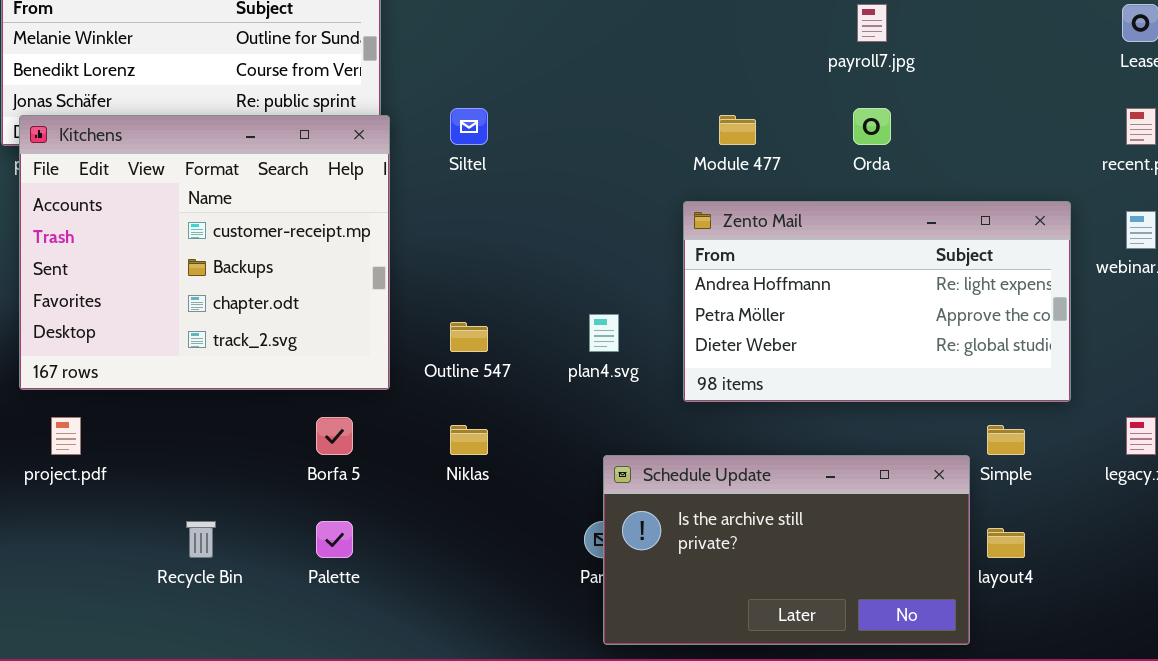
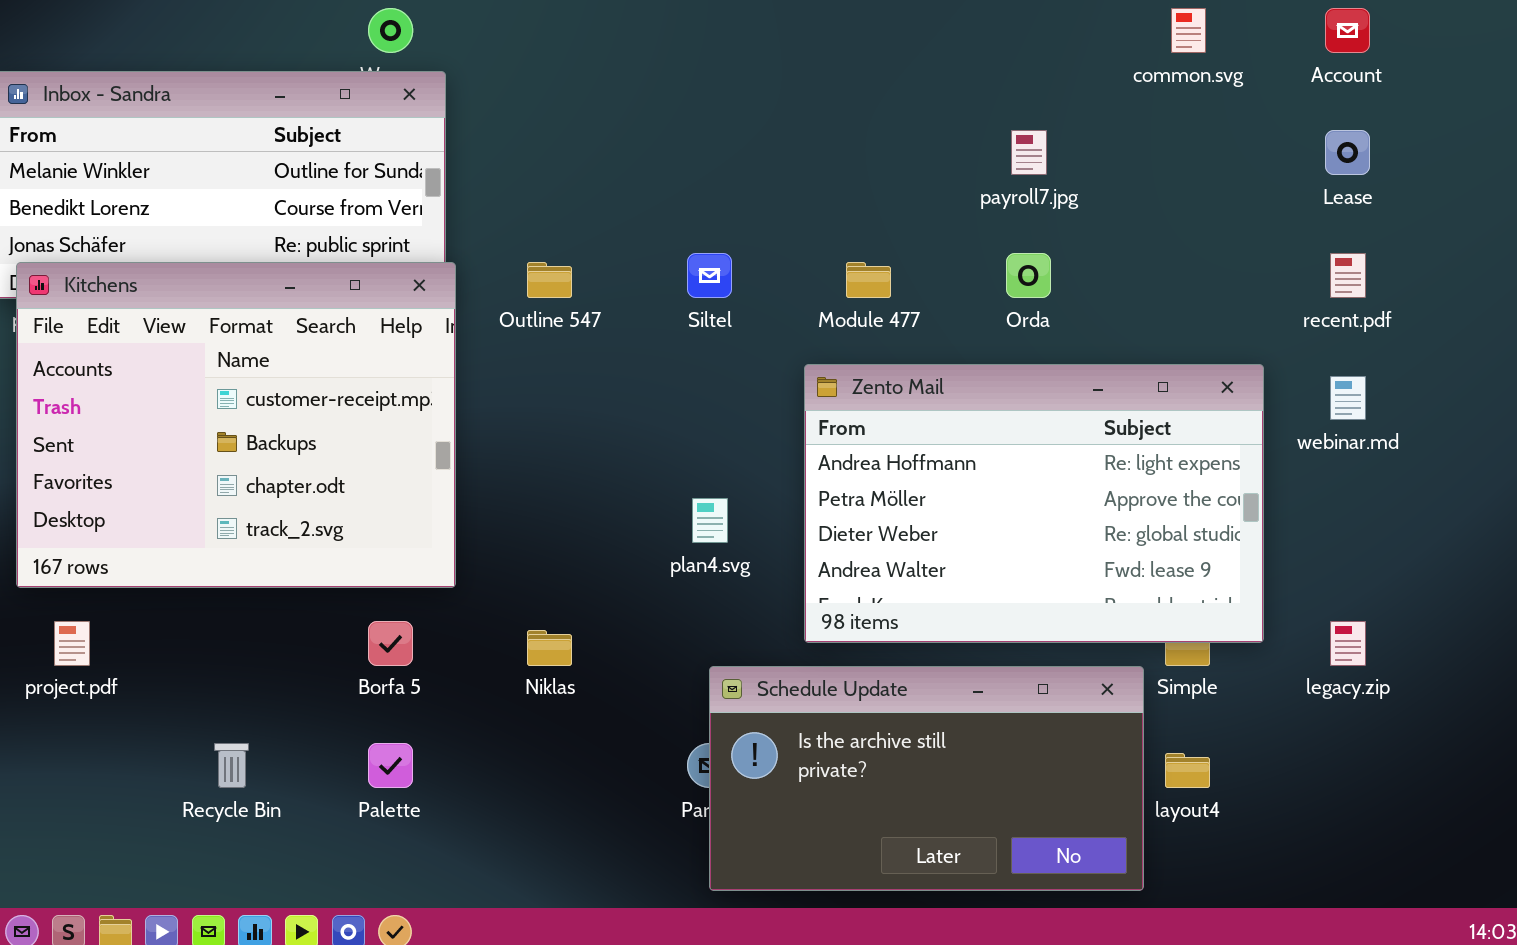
Siltel: [450,108,488,145] -> [687,253,732,298], moved
Zento Mail: [683,201,1071,402] -> [804,364,1264,643], resized
Outline 547: [450,322,488,352] -> [527,262,572,298], moved

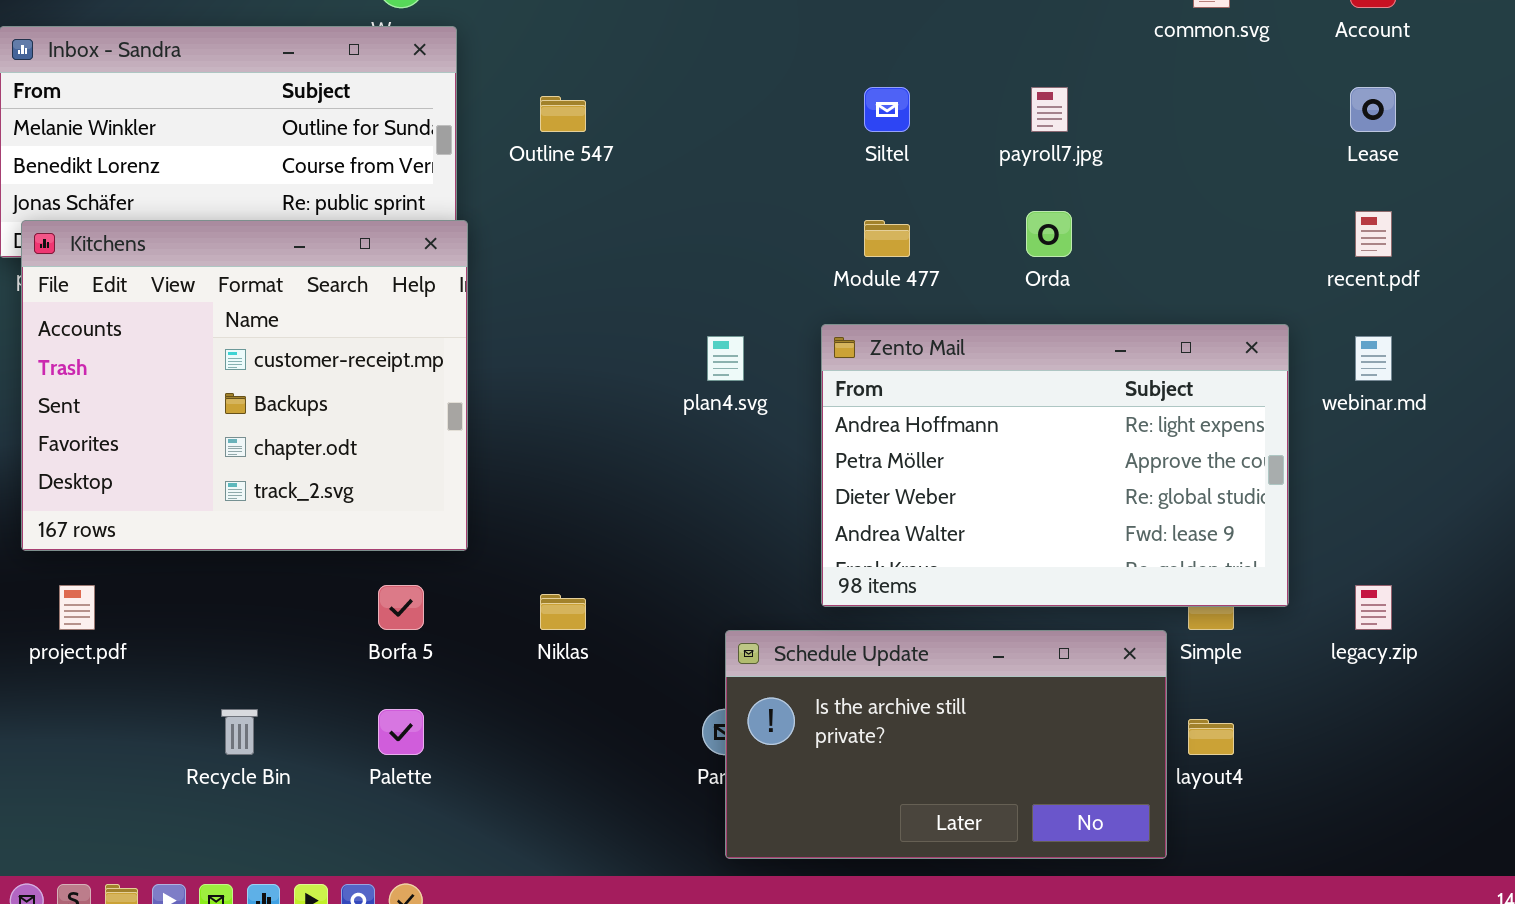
Siltel: [687,253,732,298] -> [864,87,910,132], moved
Outline 547: [527,262,572,298] -> [540,96,586,132], moved
plan4.svg: [692,498,728,543] -> [707,336,744,381], moved

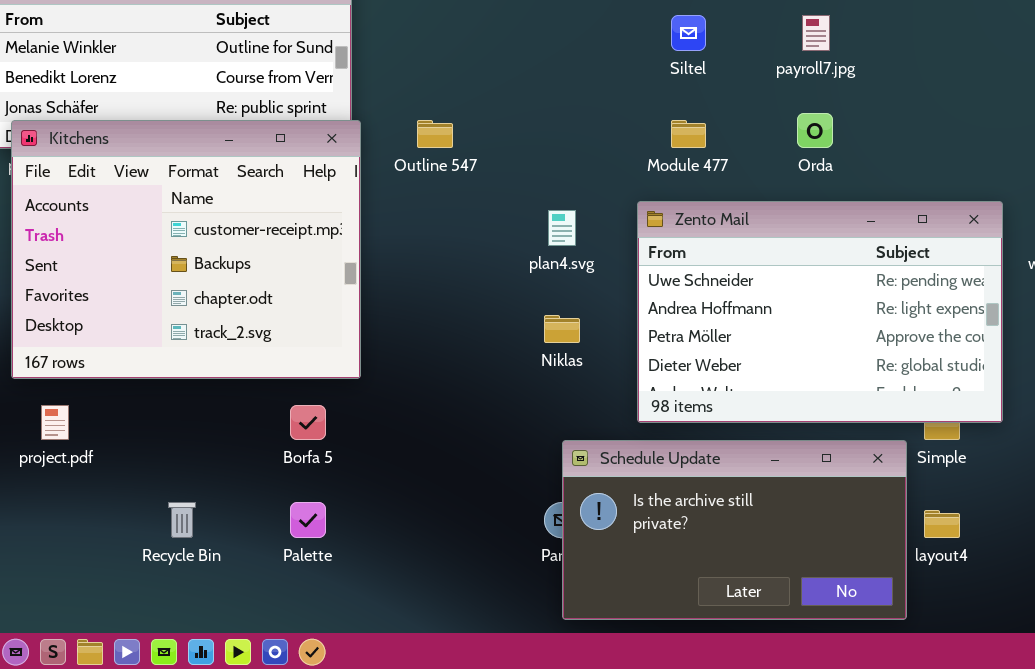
Outline 547: [540,96,586,132] -> [417,120,453,148], moved
Zento Mail: [821,324,1289,607] -> [637,201,1003,423], scrolled up 1 row
Niklas: [540,594,586,630] -> [544,315,580,343], moved

